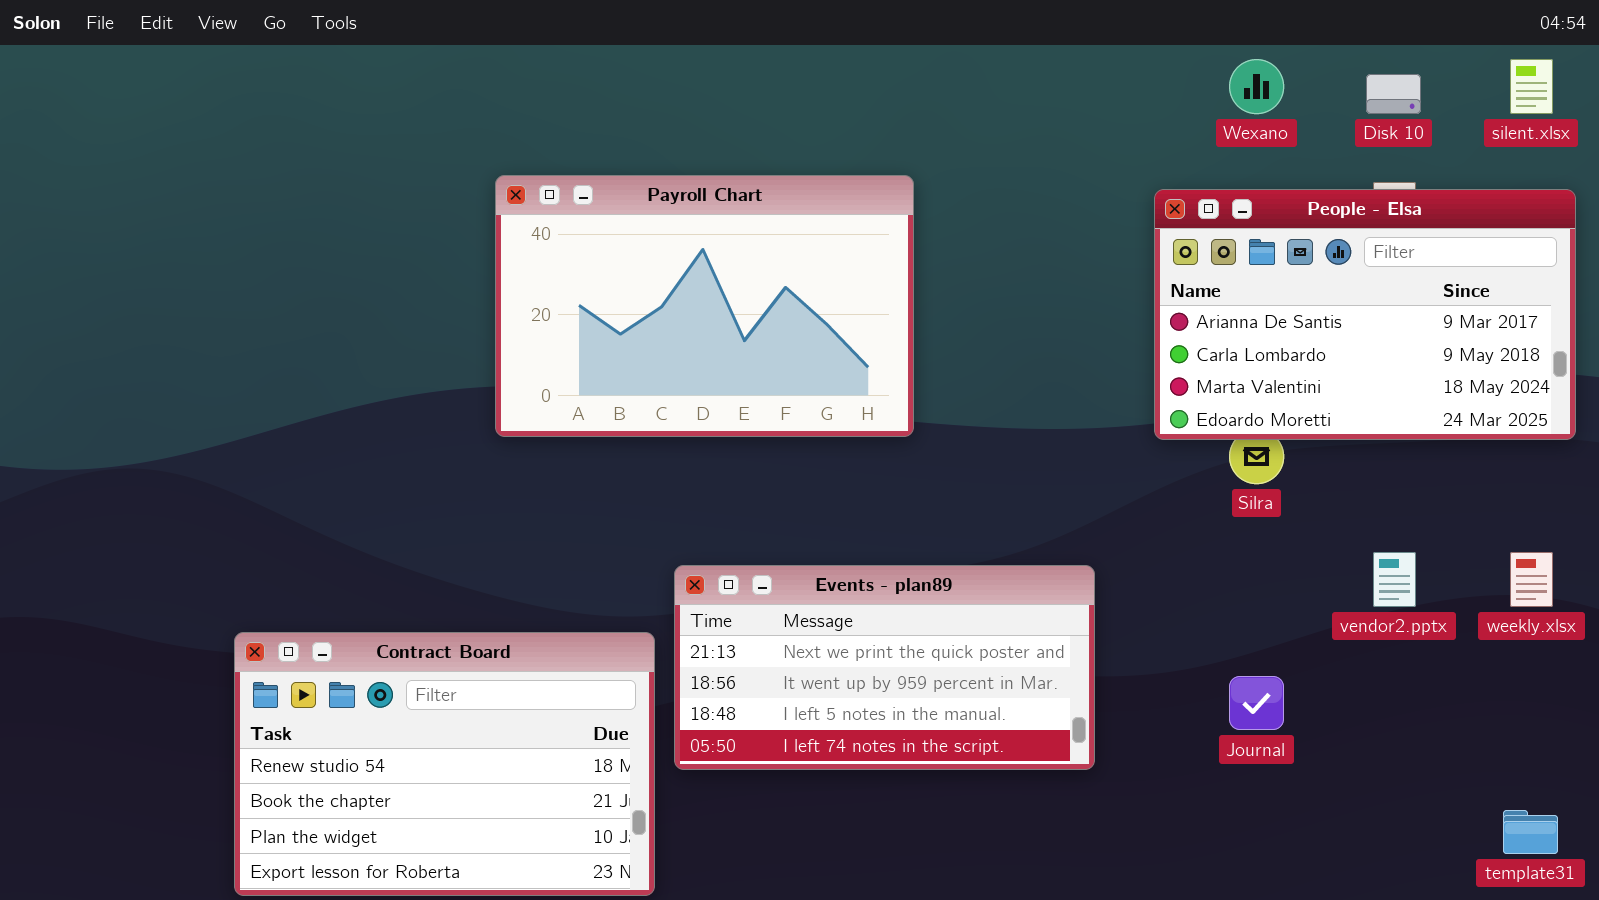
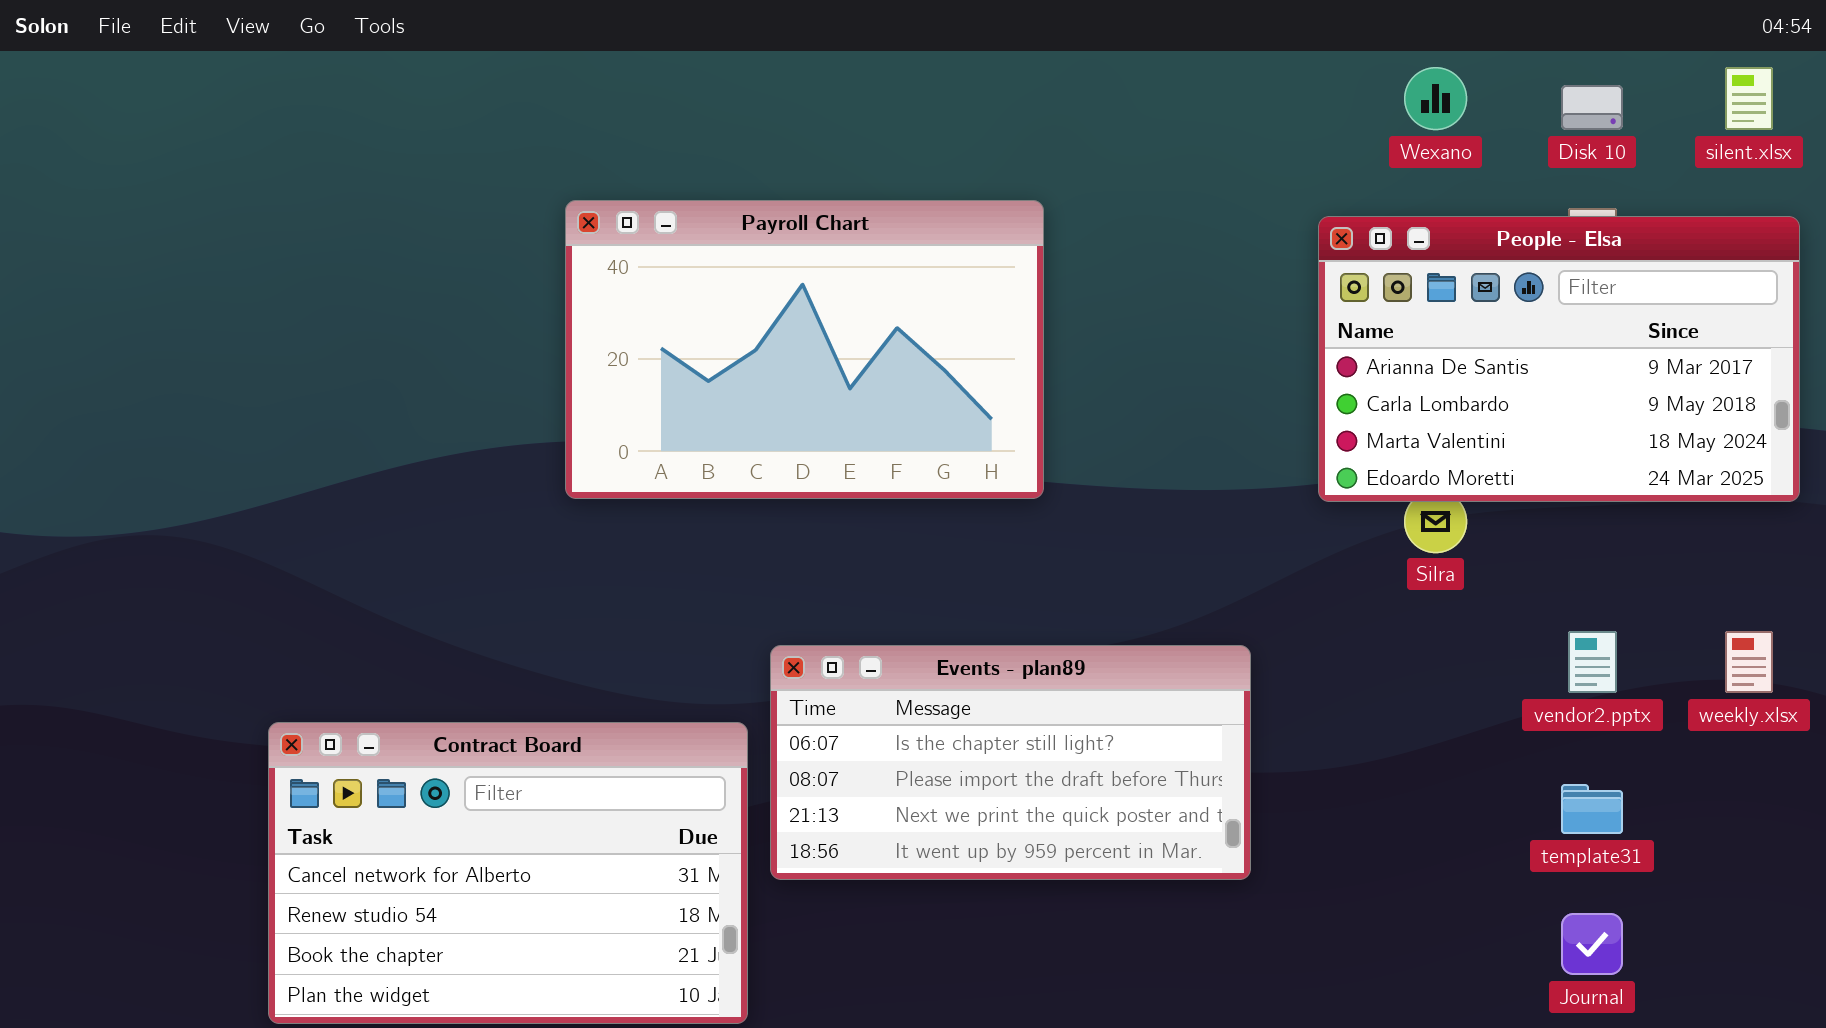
Events - plan89: [674,565,1095,770] -> [770,645,1251,880], scrolled up 2 rows
Contract Board: [234,632,655,896] -> [268,722,748,1024], scrolled up 1 row
Journal: [1229,676,1284,730] -> [1561,913,1623,975], moved
template31: [1503,810,1558,854] -> [1561,784,1623,834], moved

